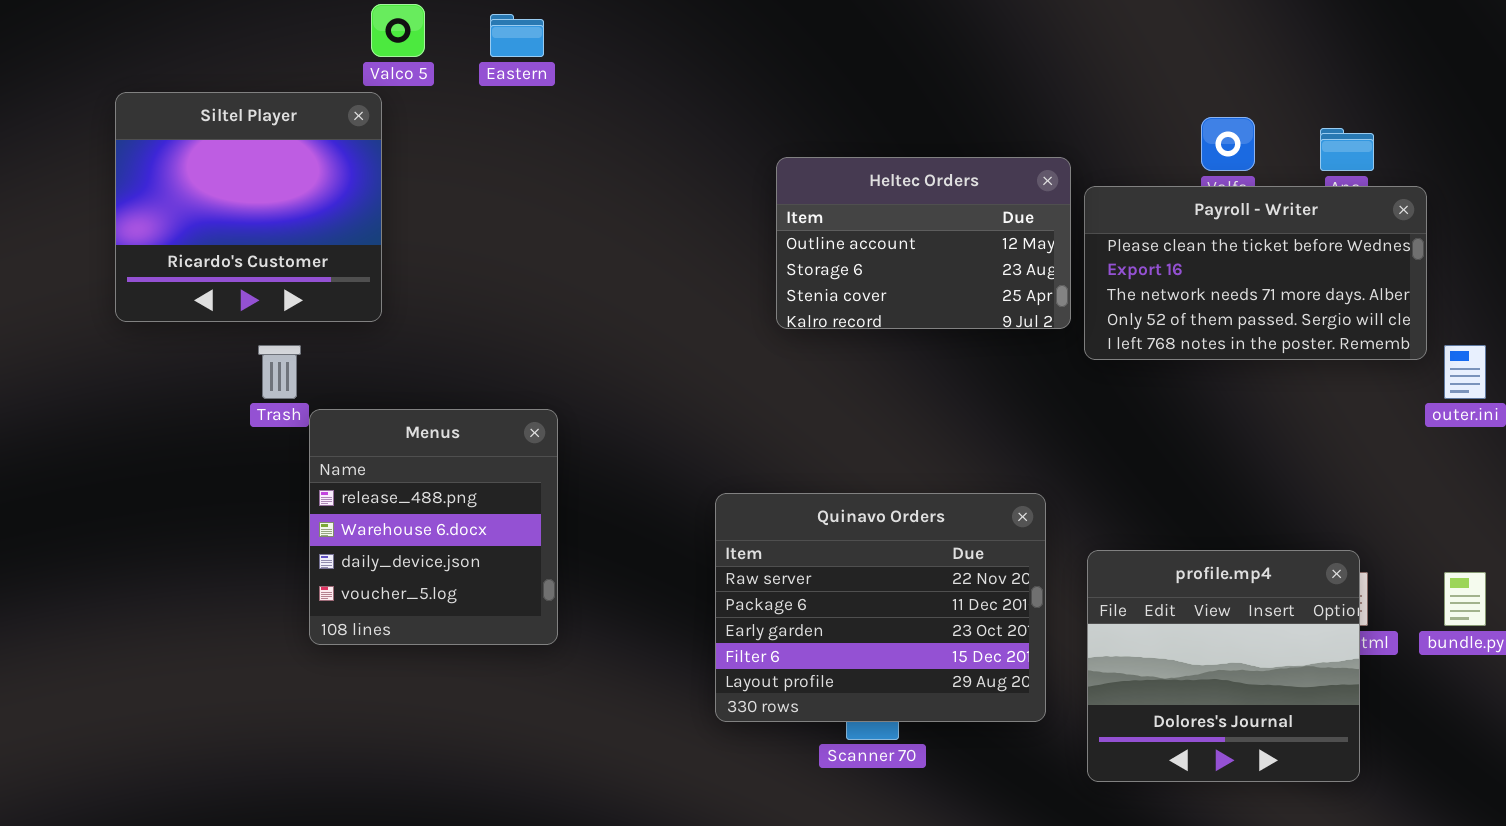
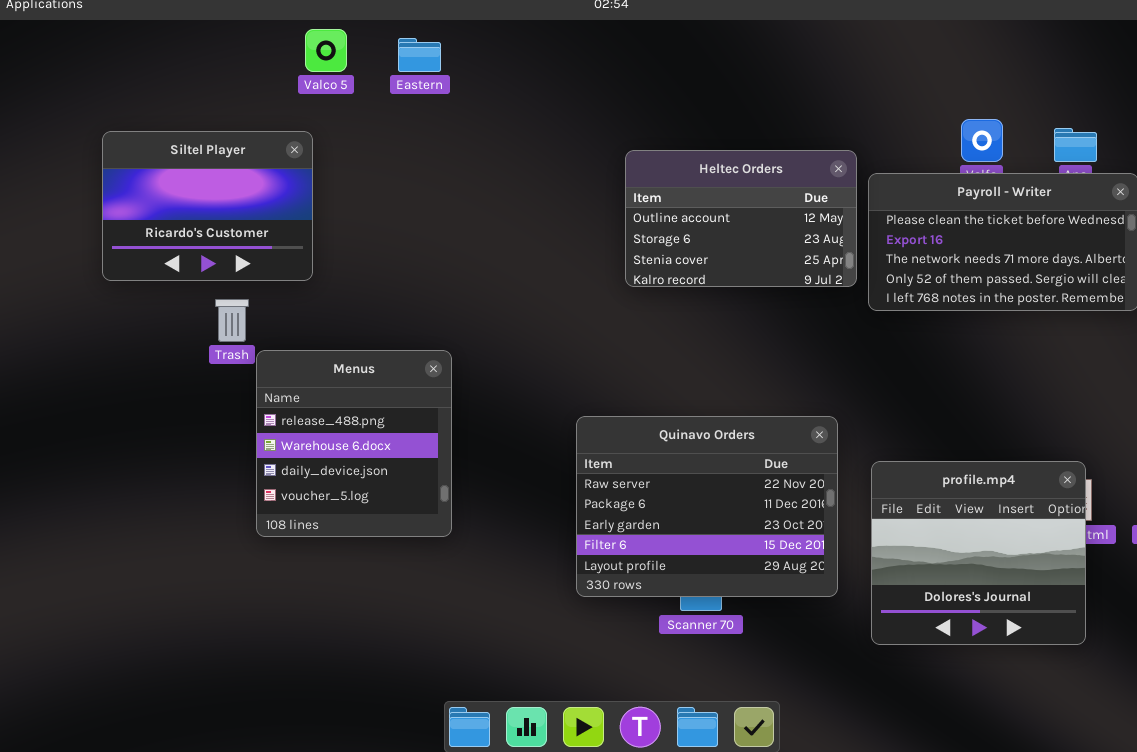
Siltel Player: [115,92,382,322] -> [102,131,313,281], resized

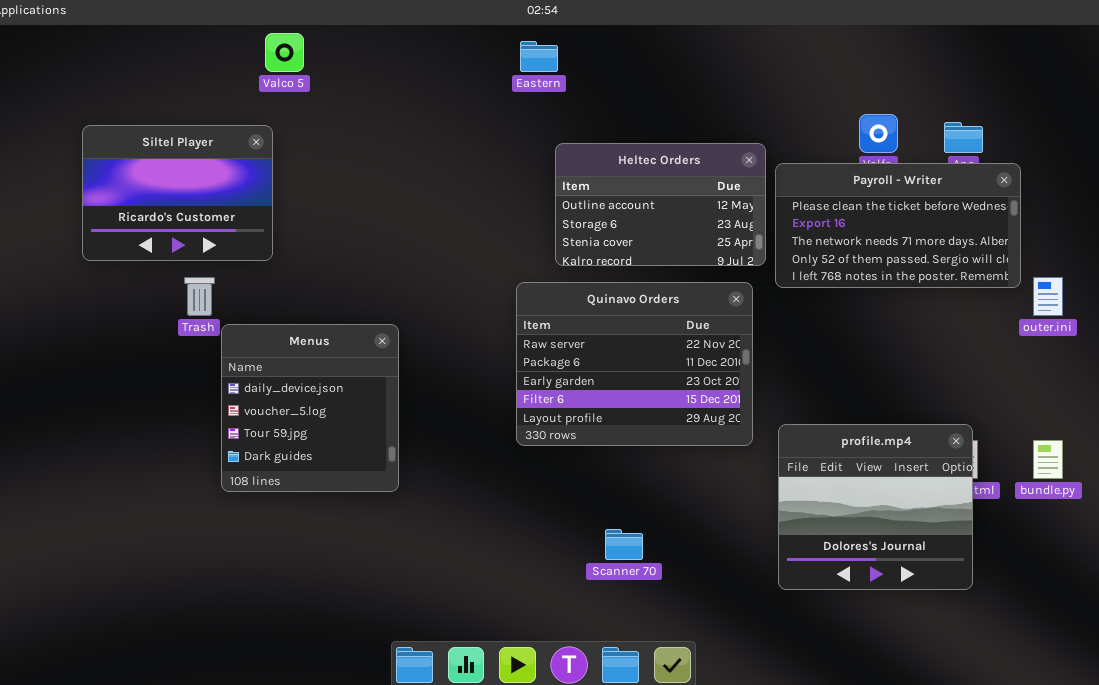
Eastern: [398,38,441,72] -> [520,41,558,72], moved
Menus: [256,350,452,537] -> [221,324,399,492], scrolled down 2 rows
Quinavo Orders: [576,416,838,597] -> [516,282,753,446], moved

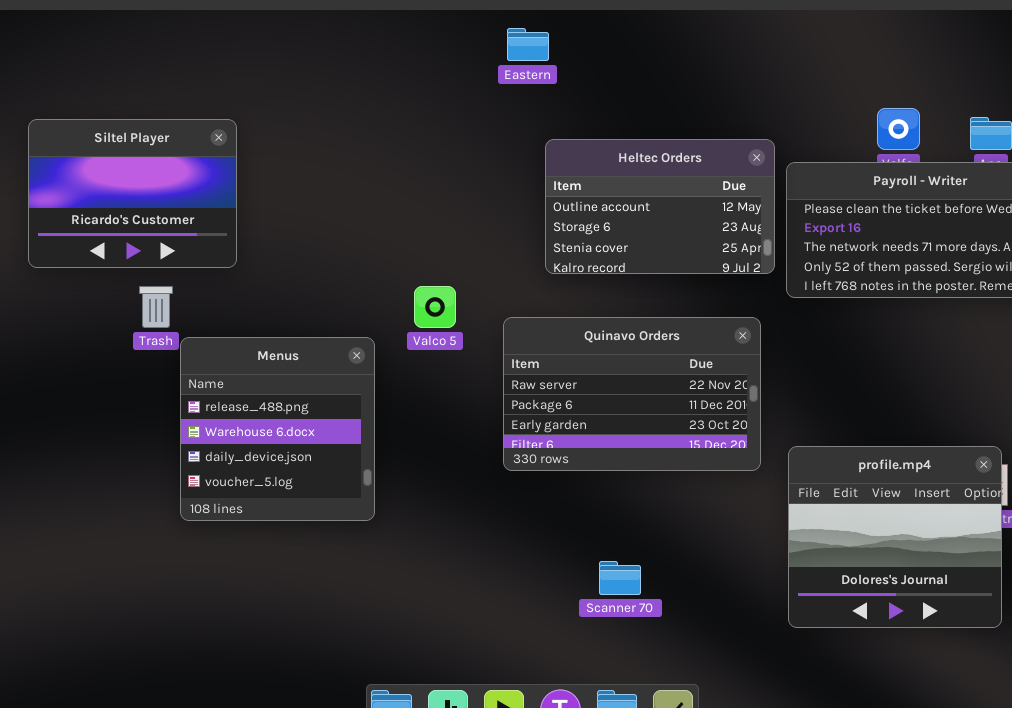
Valco 5: [265,33,304,72] -> [414,286,456,328], moved
Quinavo Orders: [516,282,753,446] -> [503,317,761,471], resized
Menus: [221,324,399,492] -> [180,337,375,521], scrolled up 2 rows

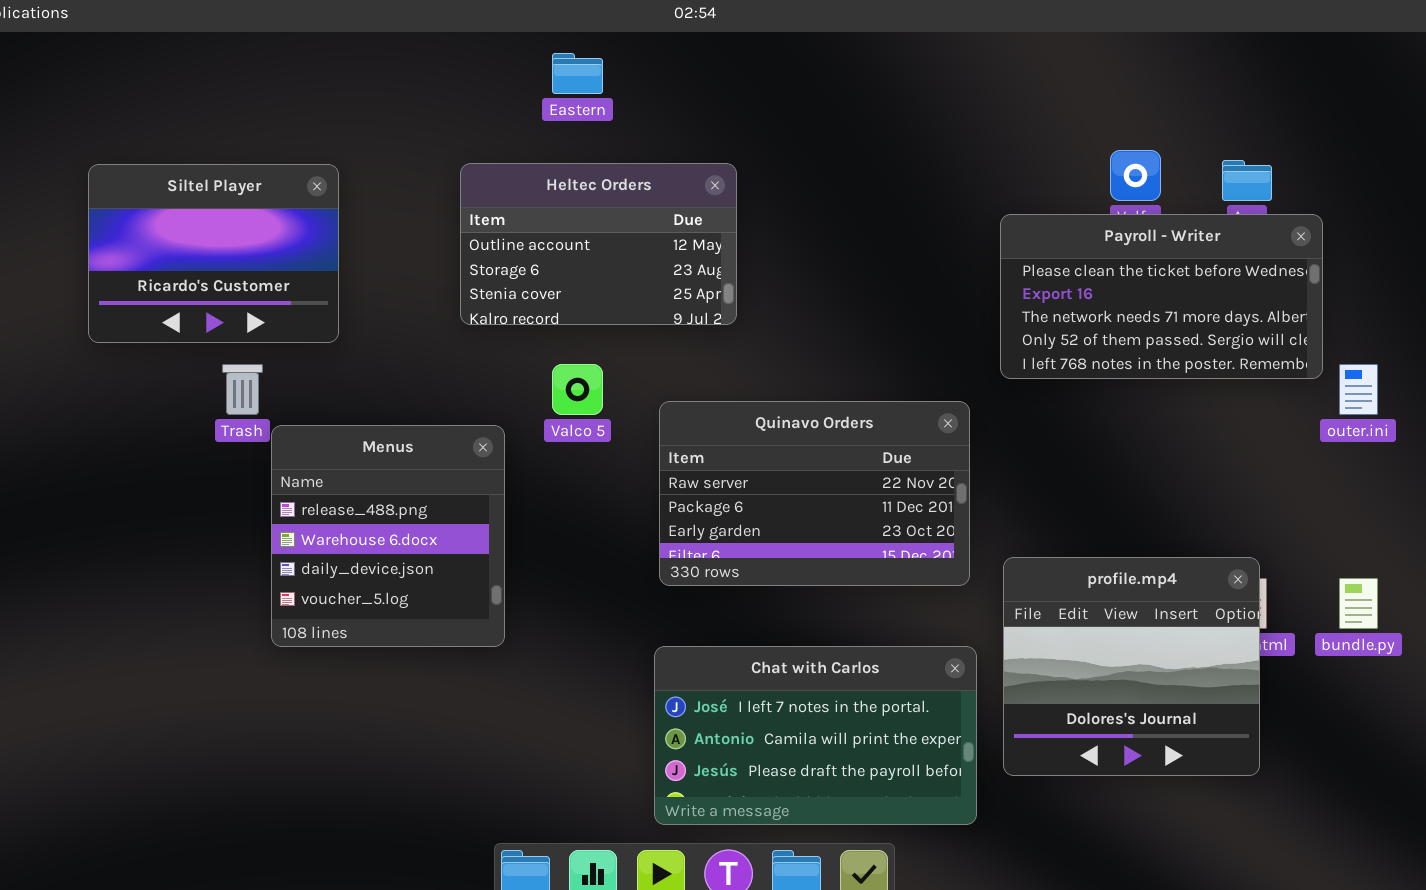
Eastern: [507,28,549,61] -> [552,53,603,94], moved
Heltec Orders: [545,139,775,274] -> [460,163,737,325], moved
Chat with Carlos: none -> [654,646,977,825], opened

